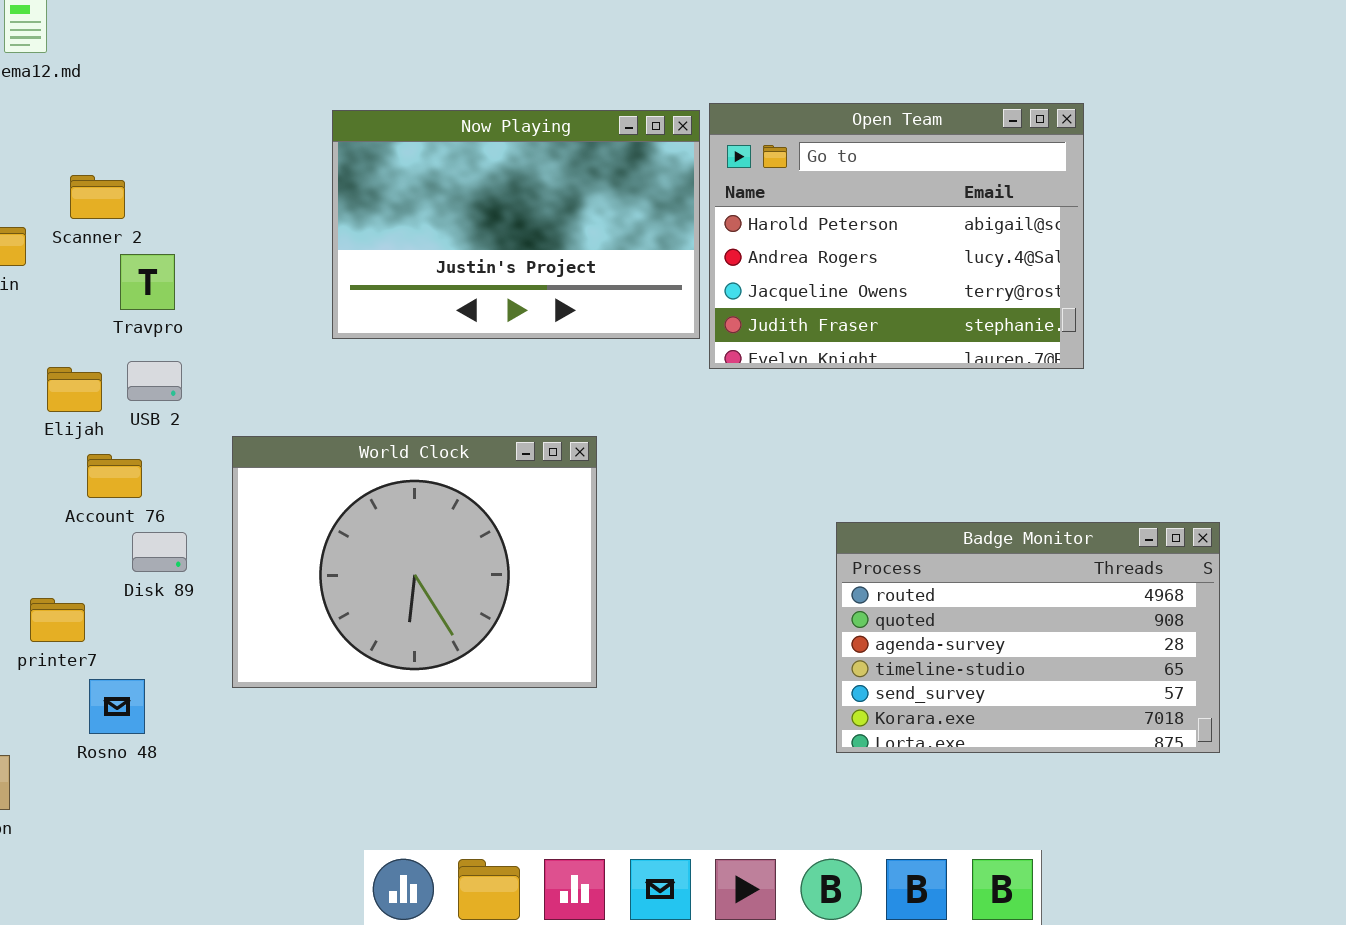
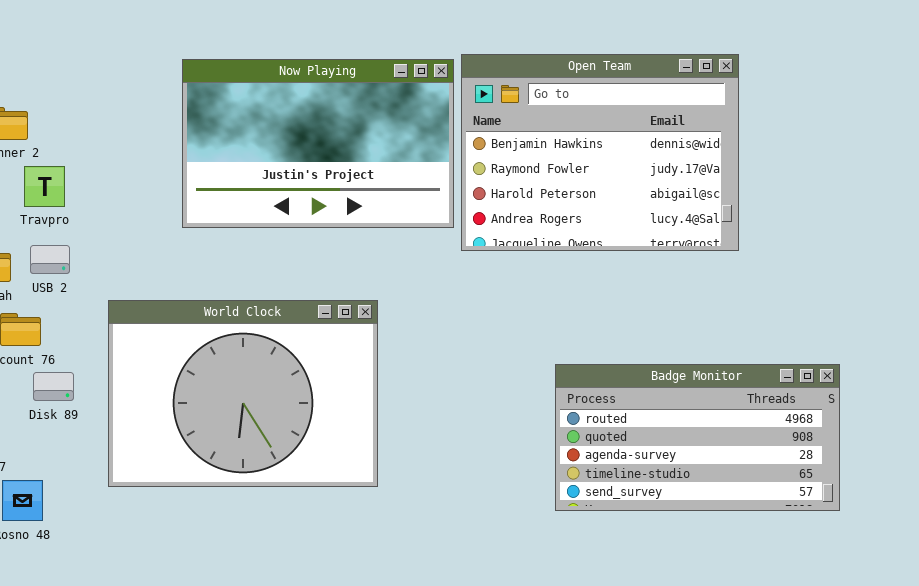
Open Team: [709,103,1084,369] -> [461,54,739,251], scrolled up 2 rows
Badge Monitor: [836,522,1220,753] -> [555,364,840,511], resized

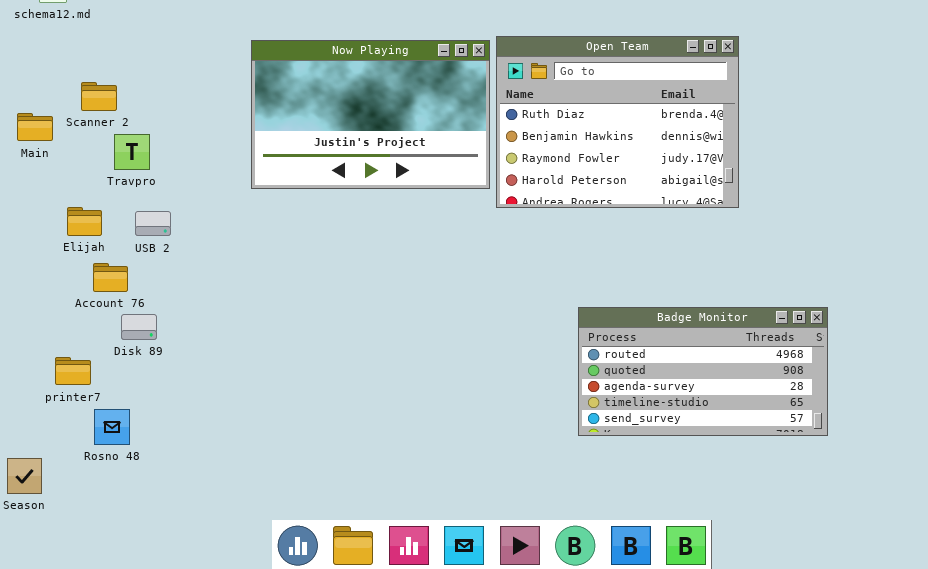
Open Team: [461,54,739,251] -> [496,36,739,208], scrolled up 1 row
USB 2: [30,245,70,274] -> [135,211,171,236], moved
World Clock: [108,300,378,487] -> none, closed

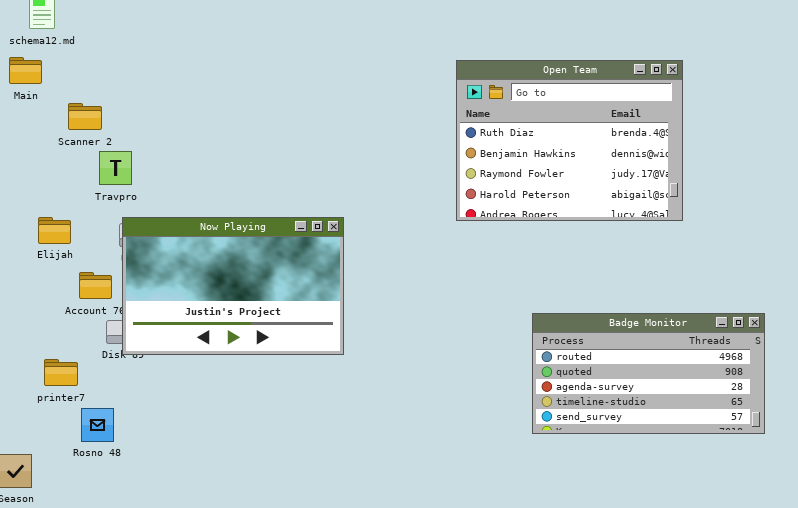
Now Playing: [251,40,490,189] -> [122,217,344,355], moved
Main: [17,113,53,141] -> [9,57,42,84], moved
Elijah: [67,207,102,236] -> [38,217,71,244], moved

